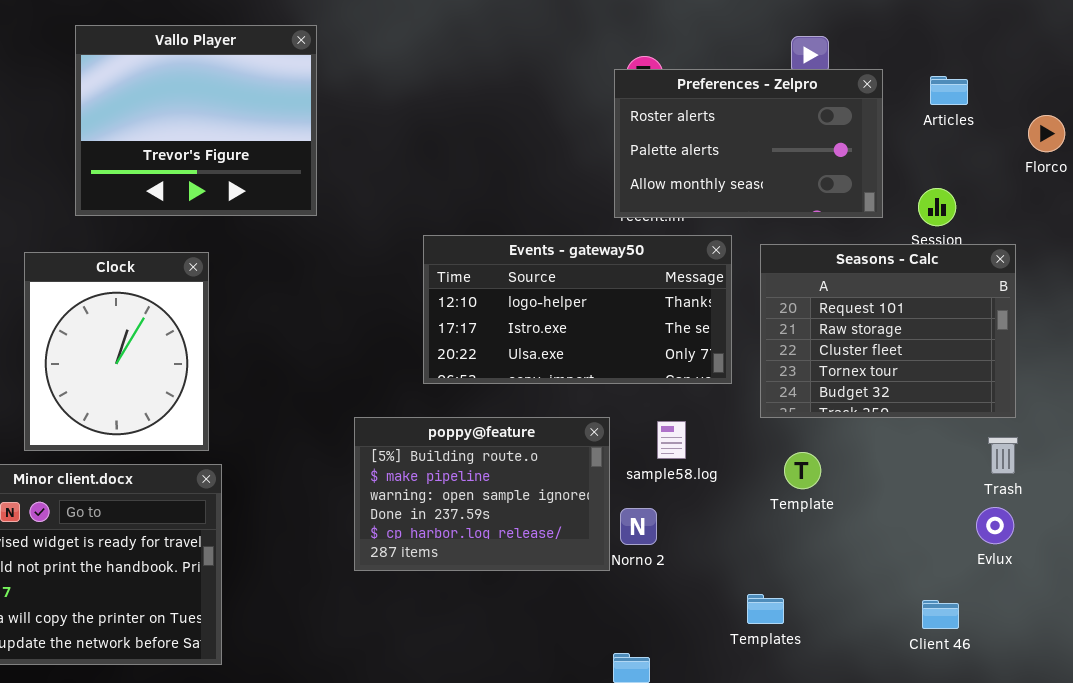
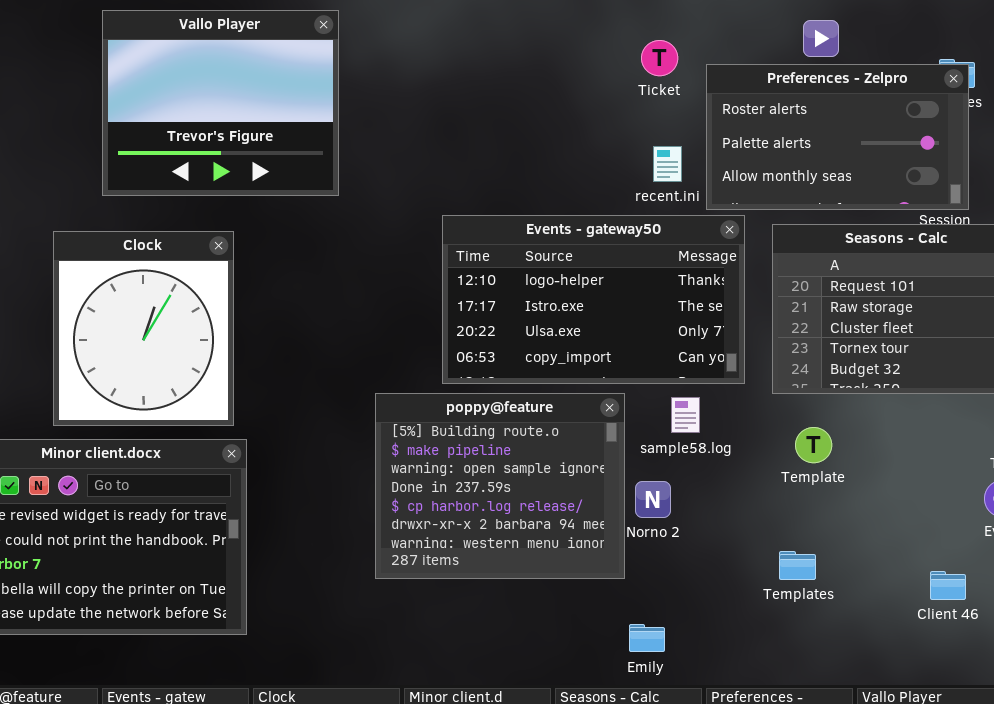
Preferences - Zelpro: [614,69,883,218] -> [706,64,969,210], moved
Events - gateway50: [423,235,732,384] -> [442,215,745,384], resized
poppy@feature: [354,417,610,571] -> [375,393,625,579], resized
Templates: [747,594,784,624] -> [779,551,816,580], moved

